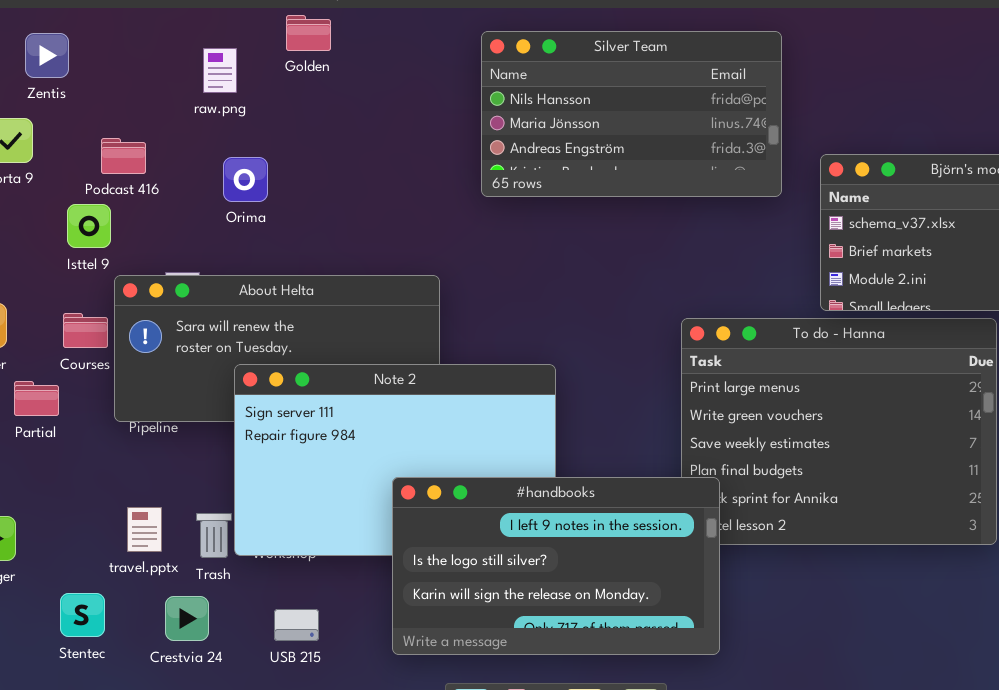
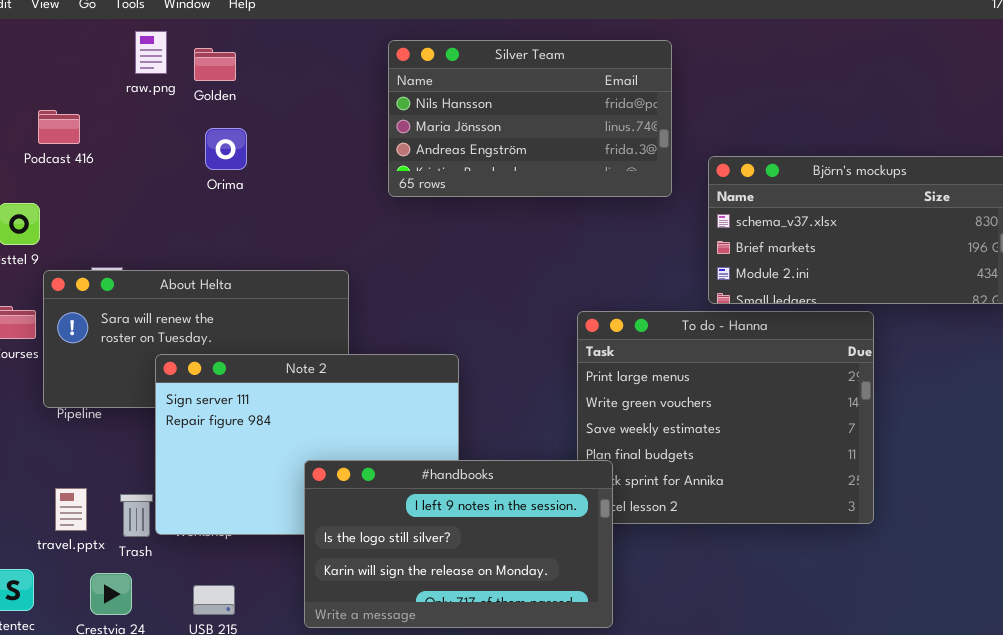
Golden: [286,15,331,51] -> [194,48,236,81], moved
raw.png: [203,48,237,93] -> [135,31,167,74], moved
Podcast 416: [101,138,146,174] -> [38,110,80,144], moved
Orima: [223,157,268,202] -> [205,128,247,170], moved

